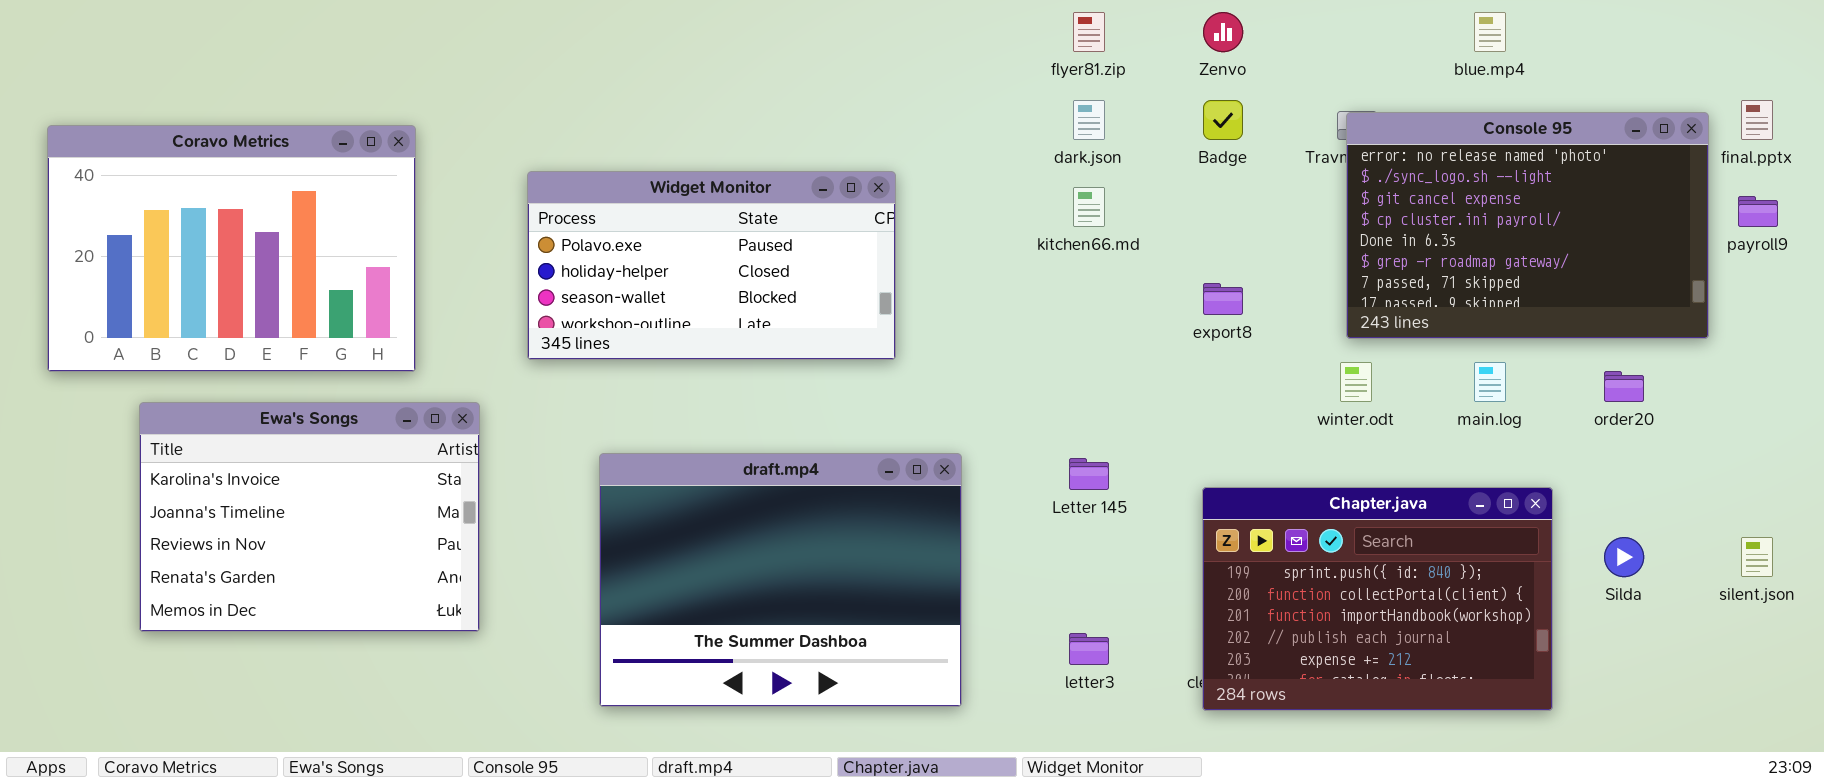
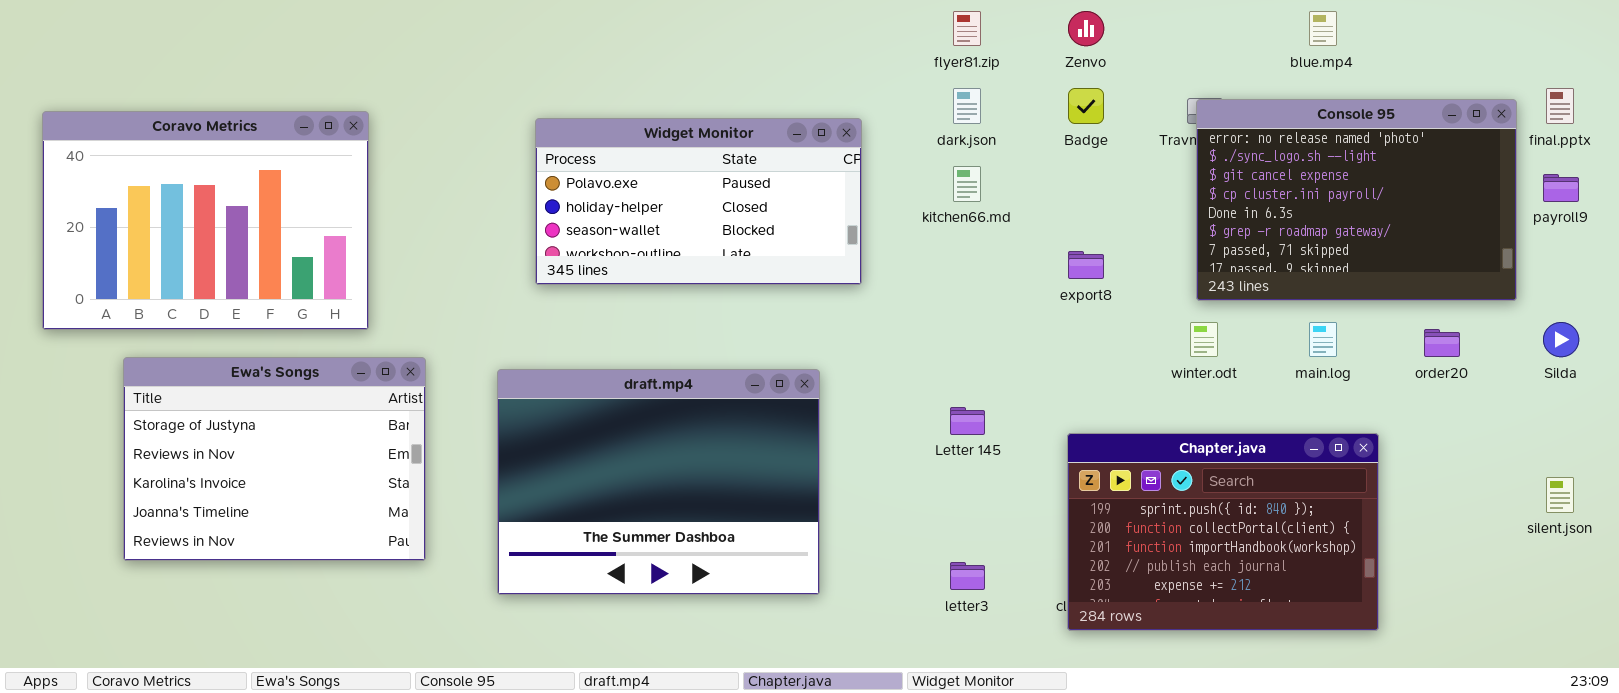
Widget Monitor: [527,171,896,360] -> [535,118,862,285], moved
Ewa's Songs: [139,402,480,632] -> [123,357,426,561], scrolled up 2 rows
draft.mp4: [599,453,962,707] -> [497,369,820,595], moved
Silda: [1604,537,1644,577] -> [1543,322,1579,357], moved

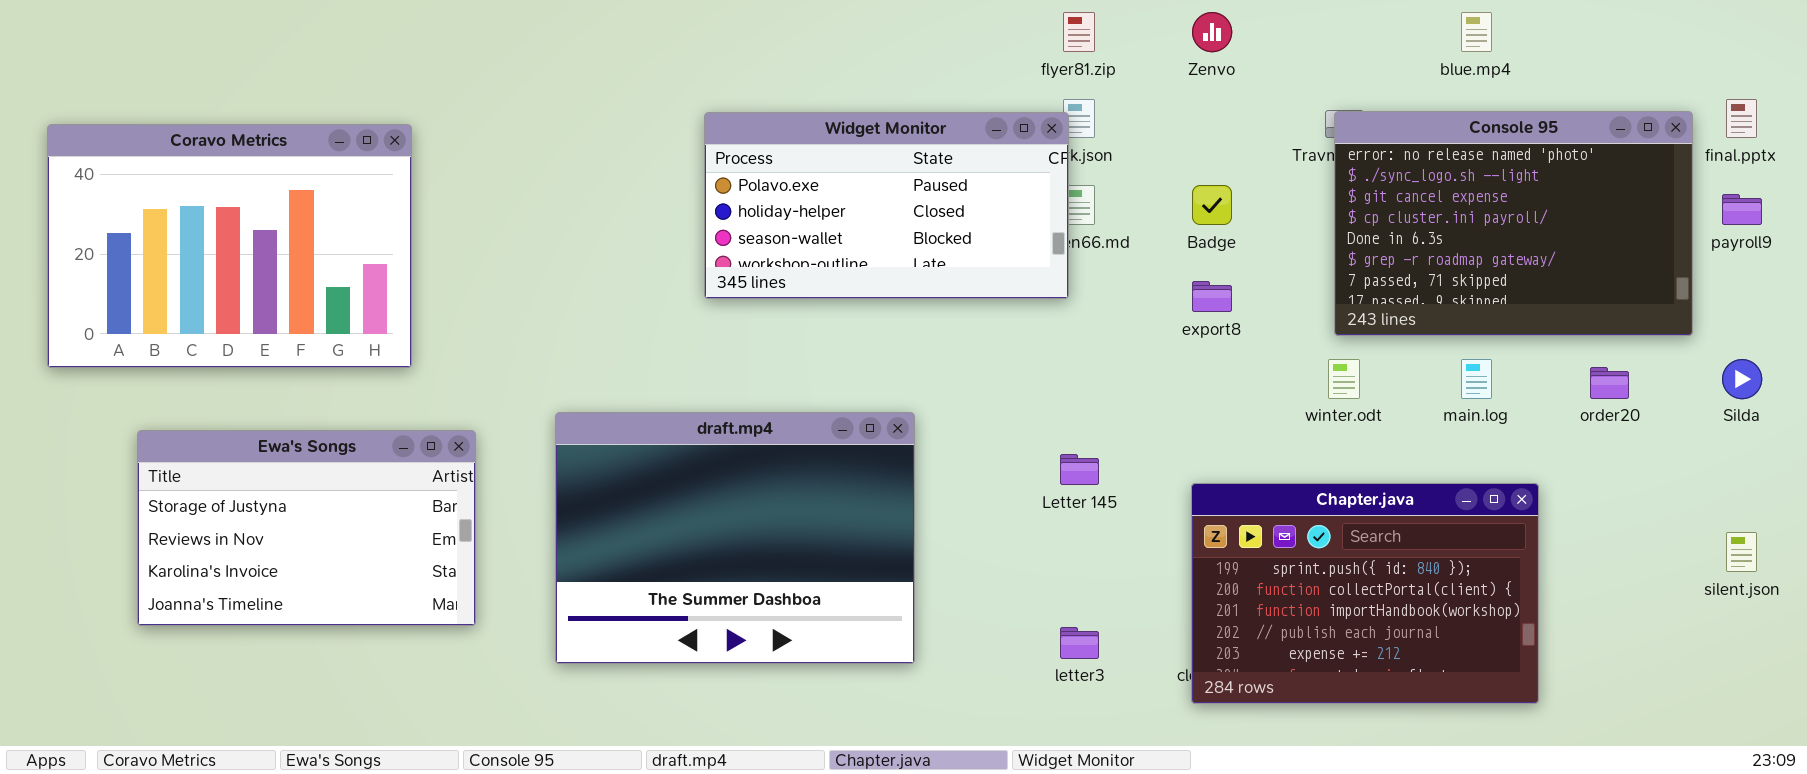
Badge: [1068,88,1104,124] -> [1192,185,1232,225], moved
Widget Monitor: [535,118,862,285] -> [704,112,1069,299], moved
Ewa's Songs: [123,357,426,561] -> [137,430,476,626], resized

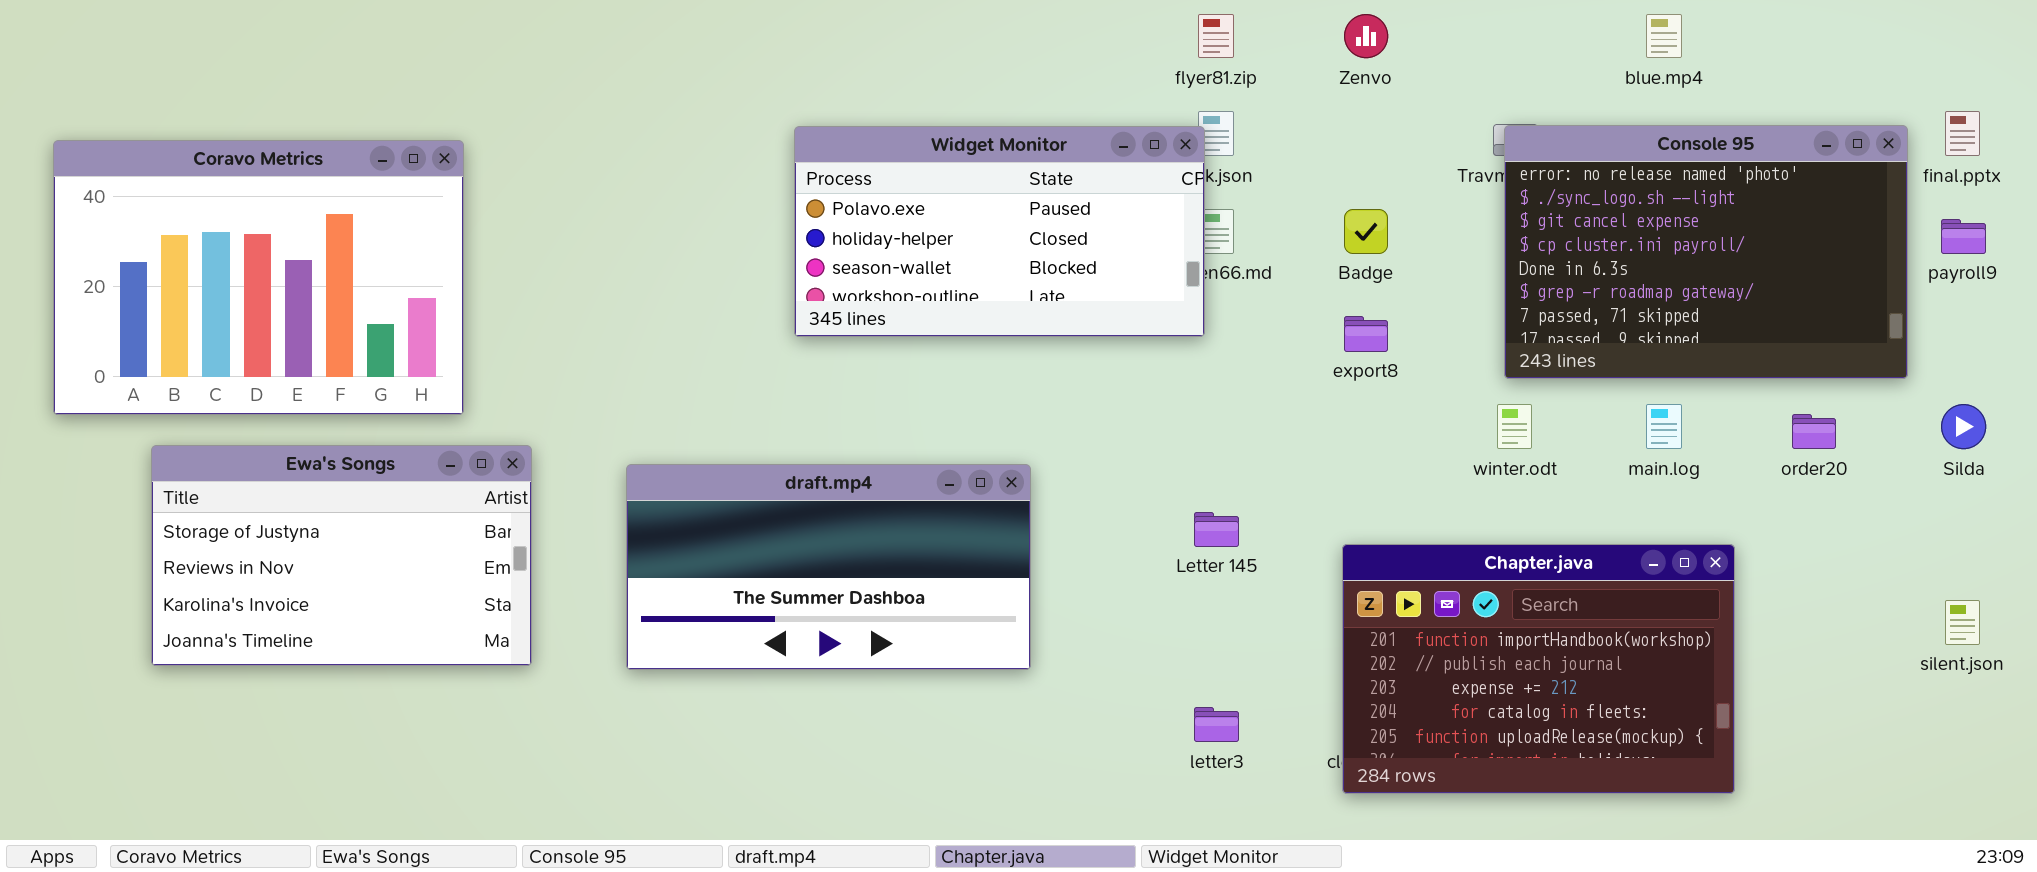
draft.mp4: [555,412,915,664] -> [626,464,1031,670], resized
Ewa's Songs: [137,430,476,626] -> [151,445,532,666], moved
Chapter.java: [1191,483,1539,704] -> [1342,544,1735,794], scrolled down 2 rows

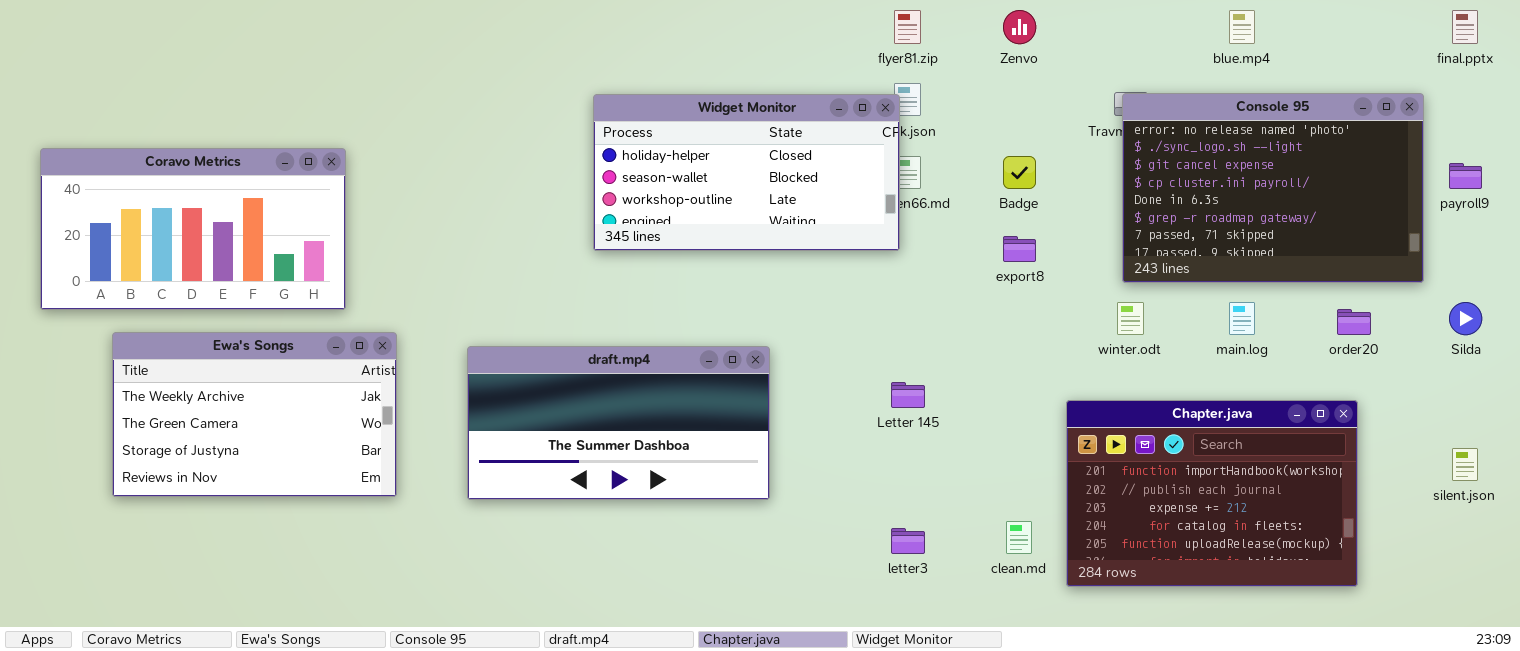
final.pptx: [1945,111,1980,156] -> [1452,10,1478,44], moved
Widget Monitor: [794,126,1205,337] -> [593,94,900,251], scrolled down 1 row
Coravo Metrics: [53,140,464,415] -> [40,148,346,310], resized
Ewa's Songs: [151,445,532,666] -> [112,332,397,497], scrolled up 2 rows
Chapter.java: [1342,544,1735,794] -> [1066,400,1358,587], moved

